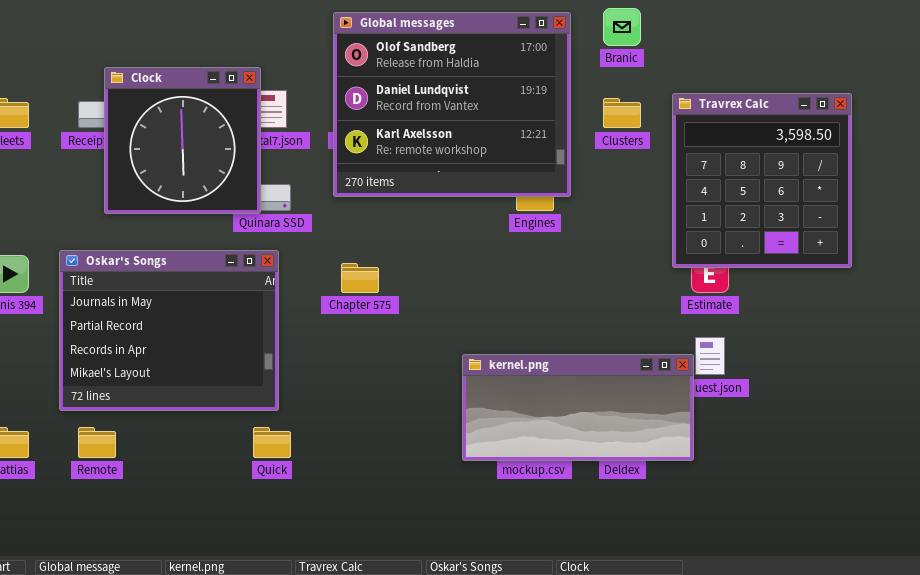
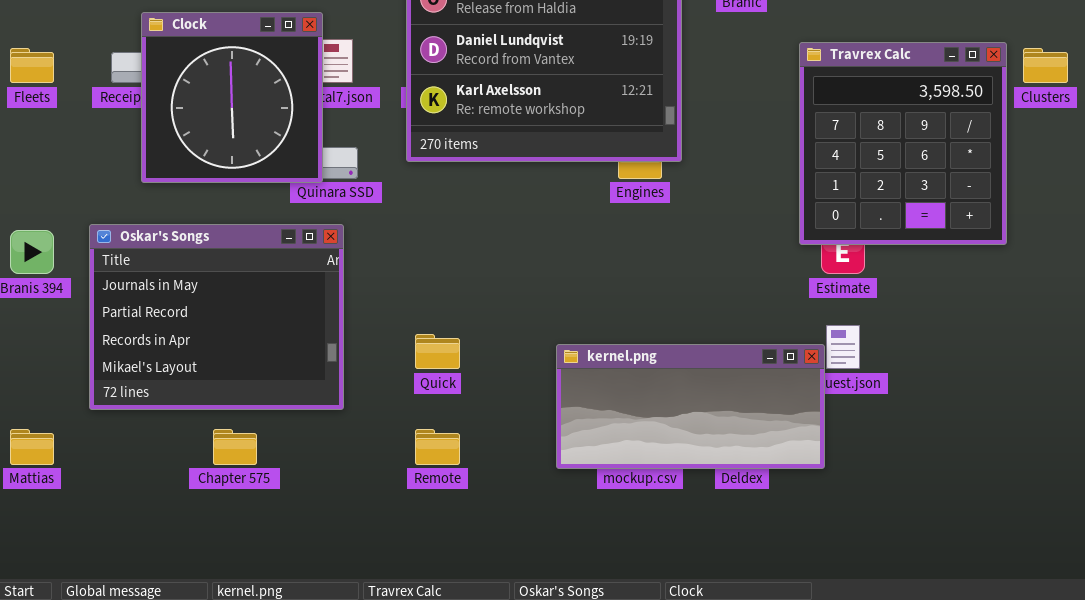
Clusters: [603,98,641,128] -> [1023,48,1068,83], moved
Chapter 575: [341,263,379,293] -> [213,429,257,465], moved
Remote: [78,427,116,458] -> [415,429,460,465], moved
Quick: [253,427,291,458] -> [415,334,460,369], moved

